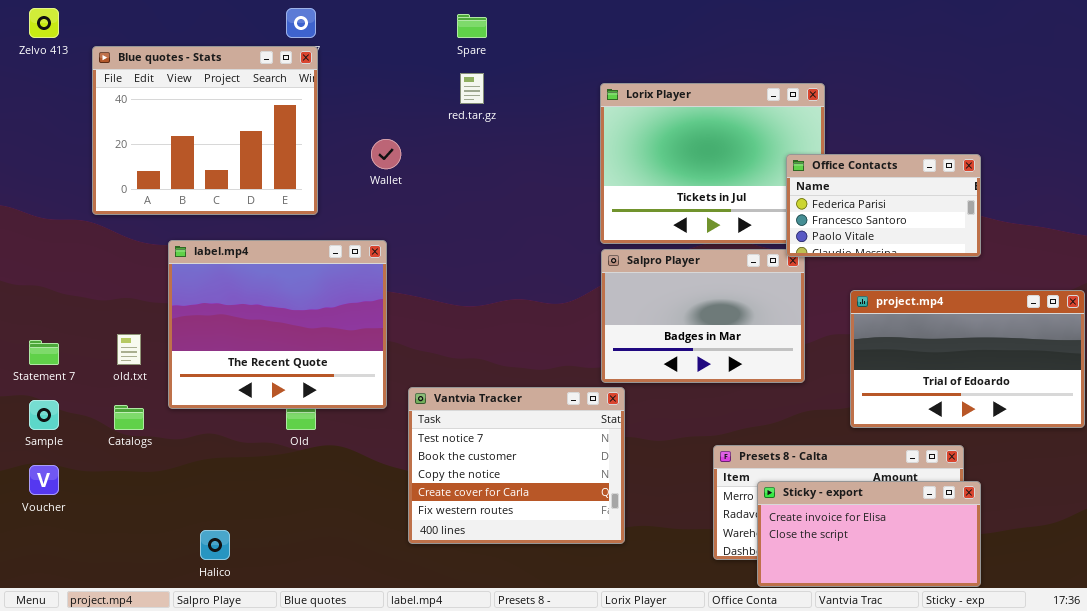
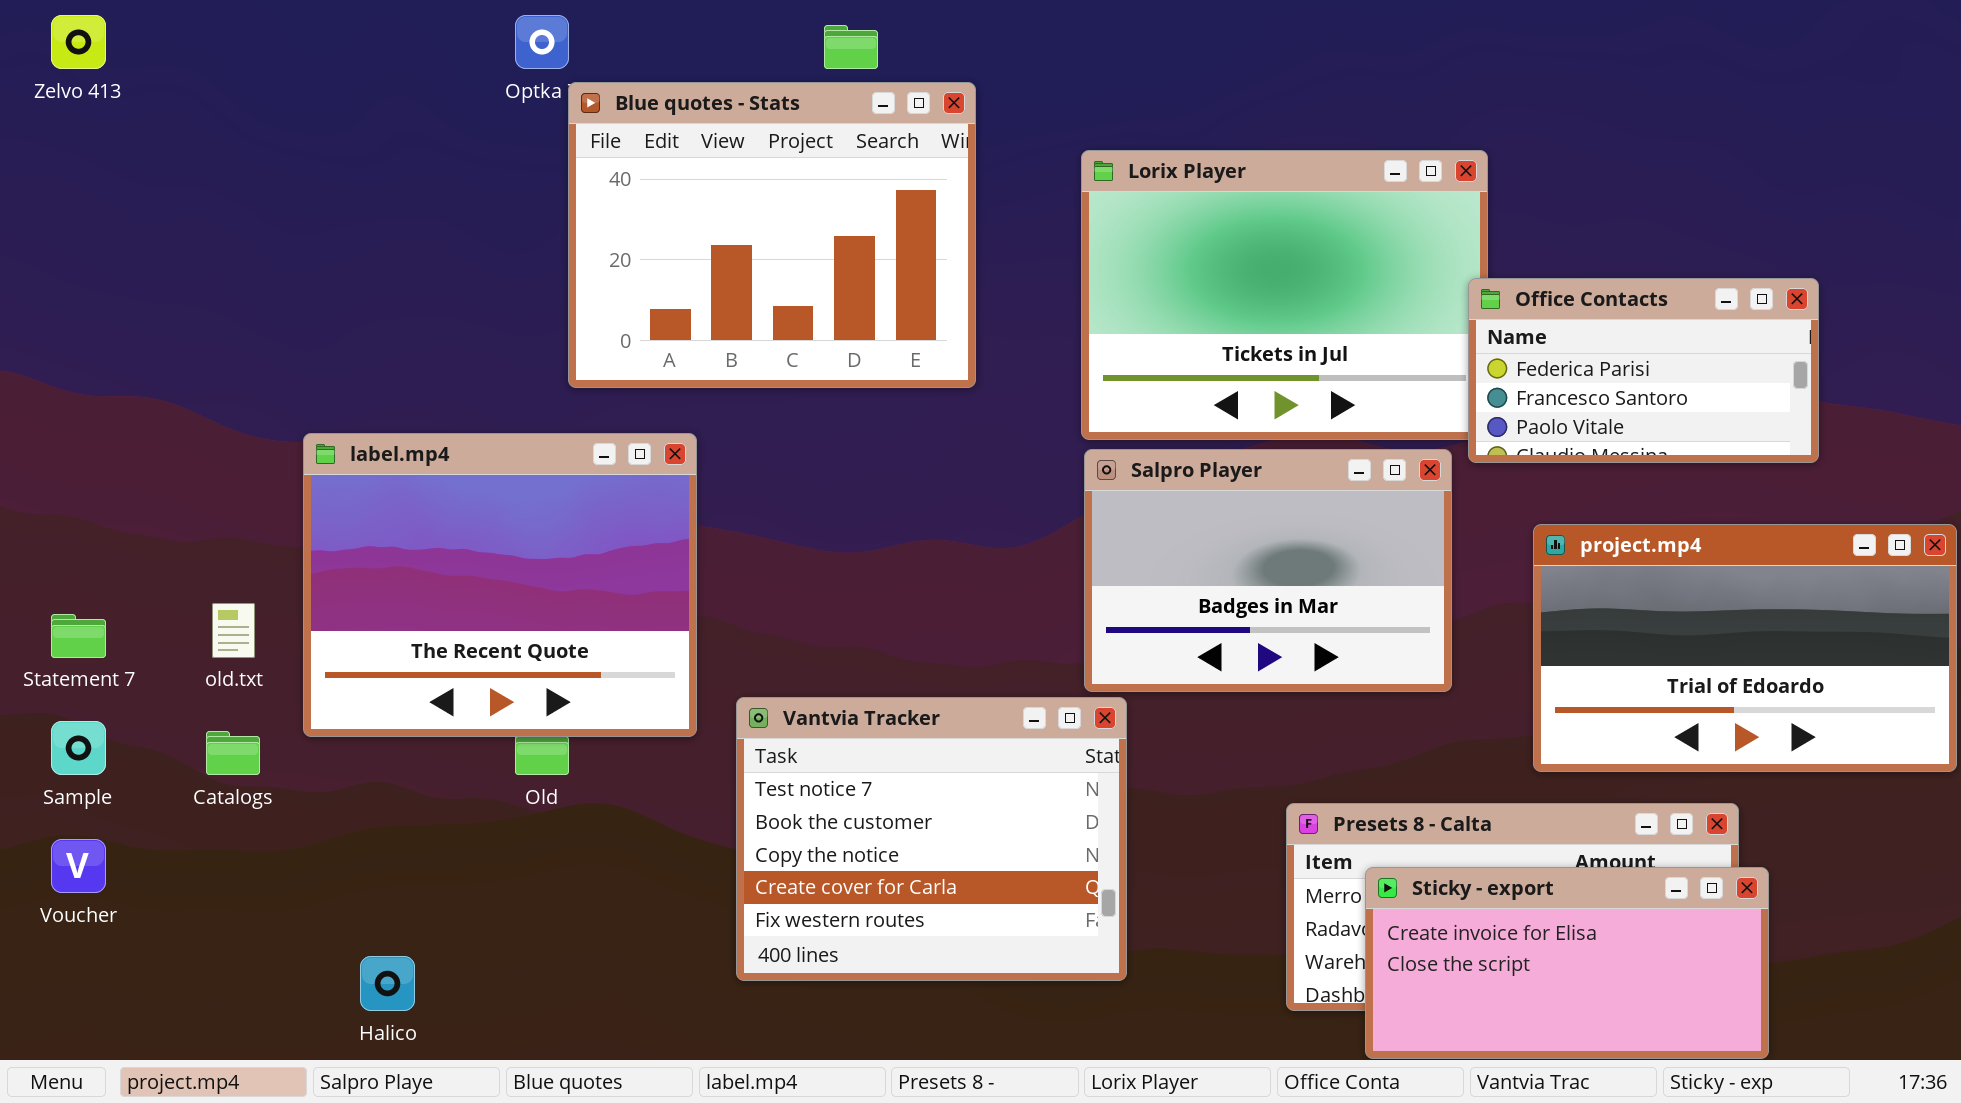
Blue quotes - Stats: [92,46,318,215] -> [568,82,976,388], moved
Office Contacts: [786,154,981,257] -> [1468,278,1819,463], moved

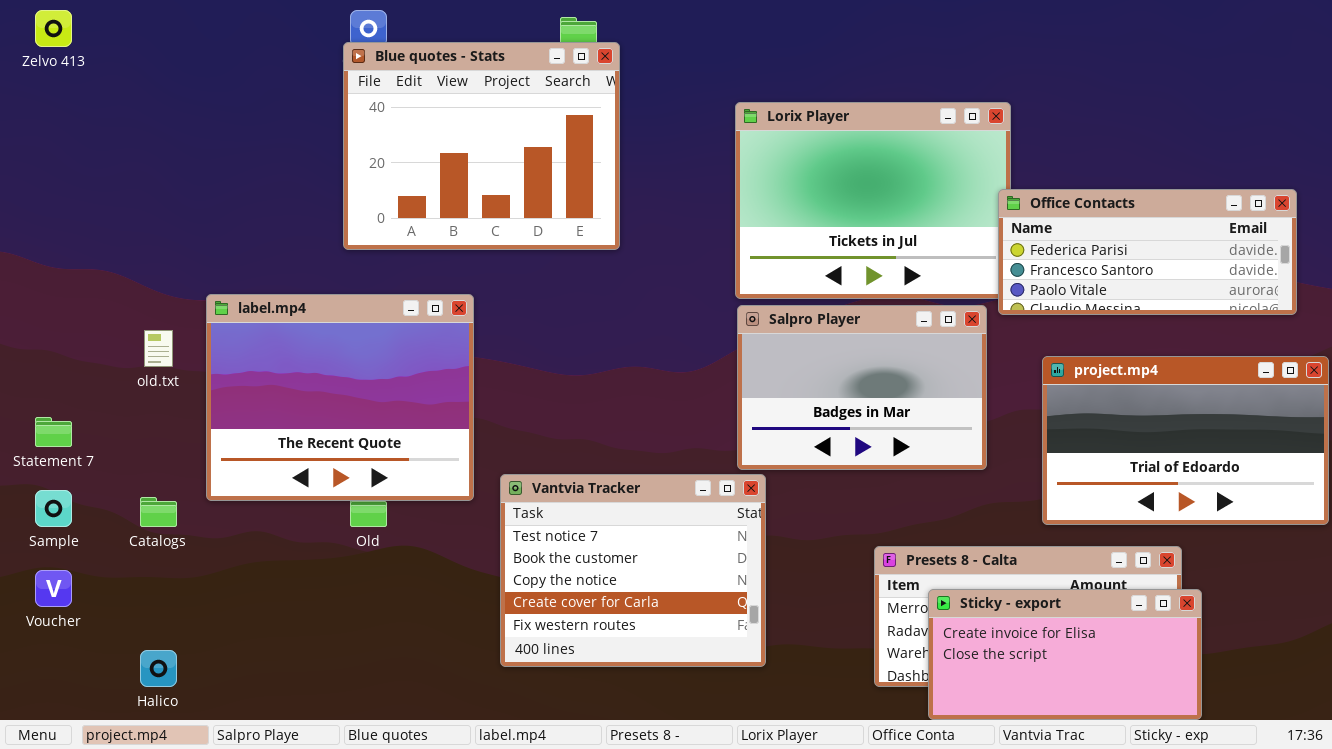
Blue quotes - Stats: [568,82,976,388] -> [343,42,620,250], moved
Office Contacts: [1468,278,1819,463] -> [998,189,1297,315], resized
old.txt: [212,603,255,658] -> [144,330,173,367], moved
Halico: [360,956,415,1011] -> [140,650,177,687], moved

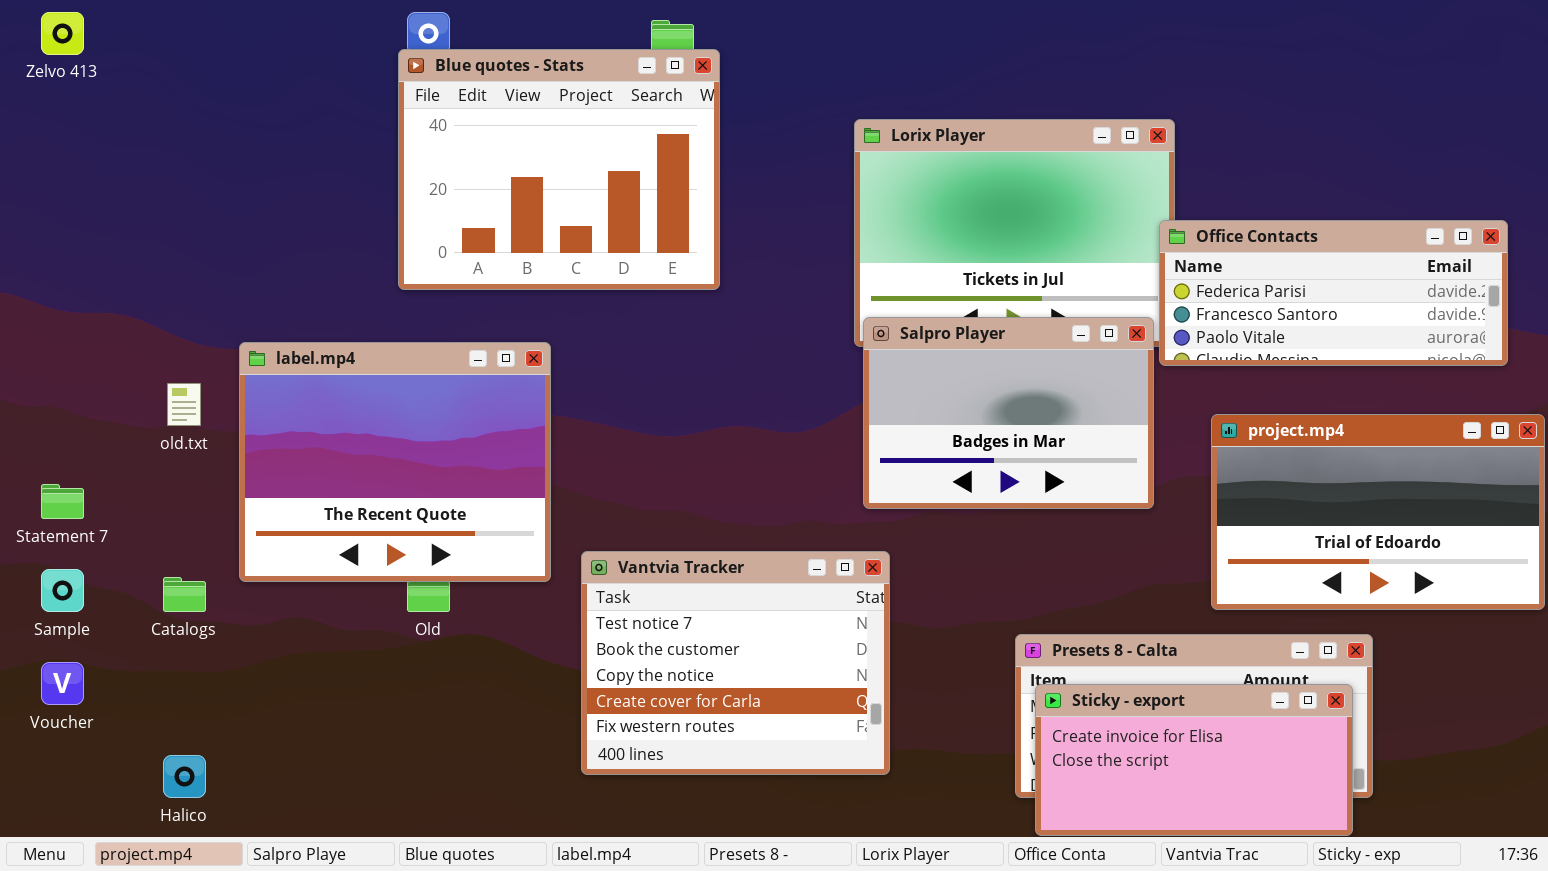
Salpro Player: [737,305,987,470] -> [863,317,1154,509], moved
Sticky - export: [928,589,1202,720] -> [1035,684,1353,836], moved

